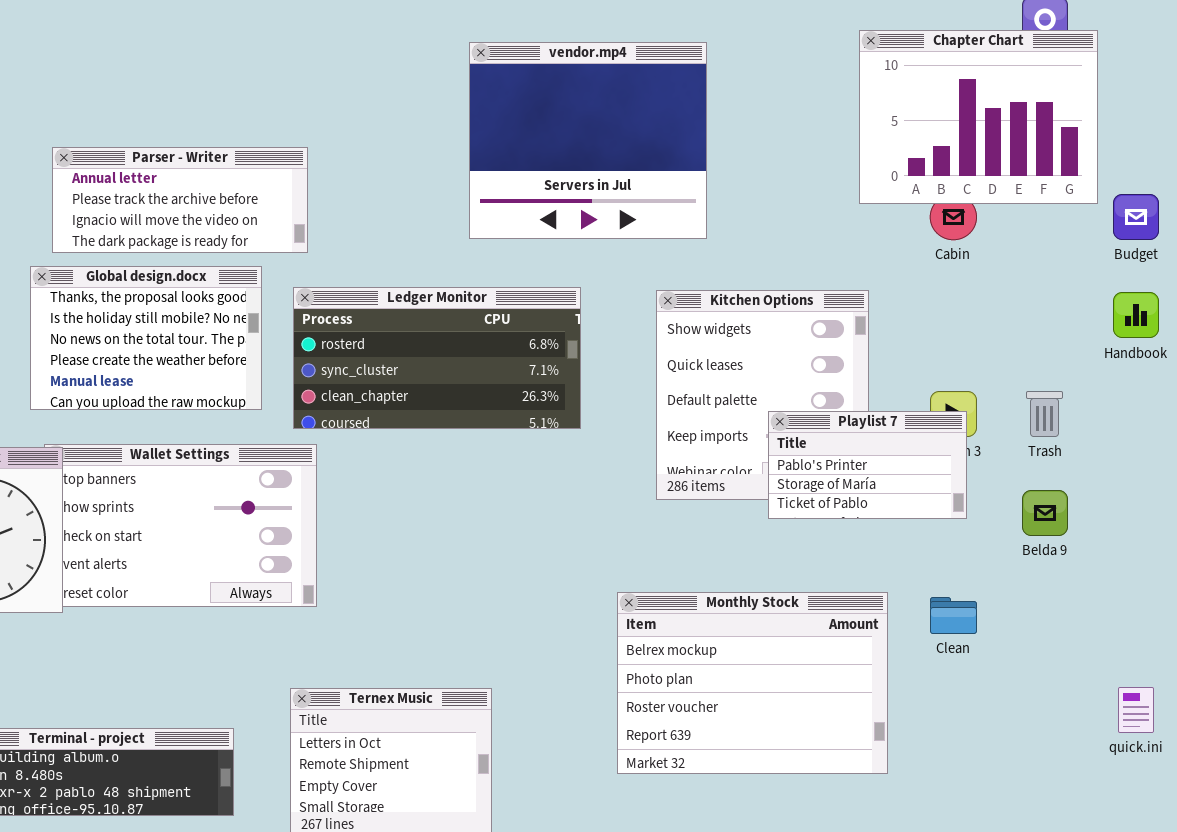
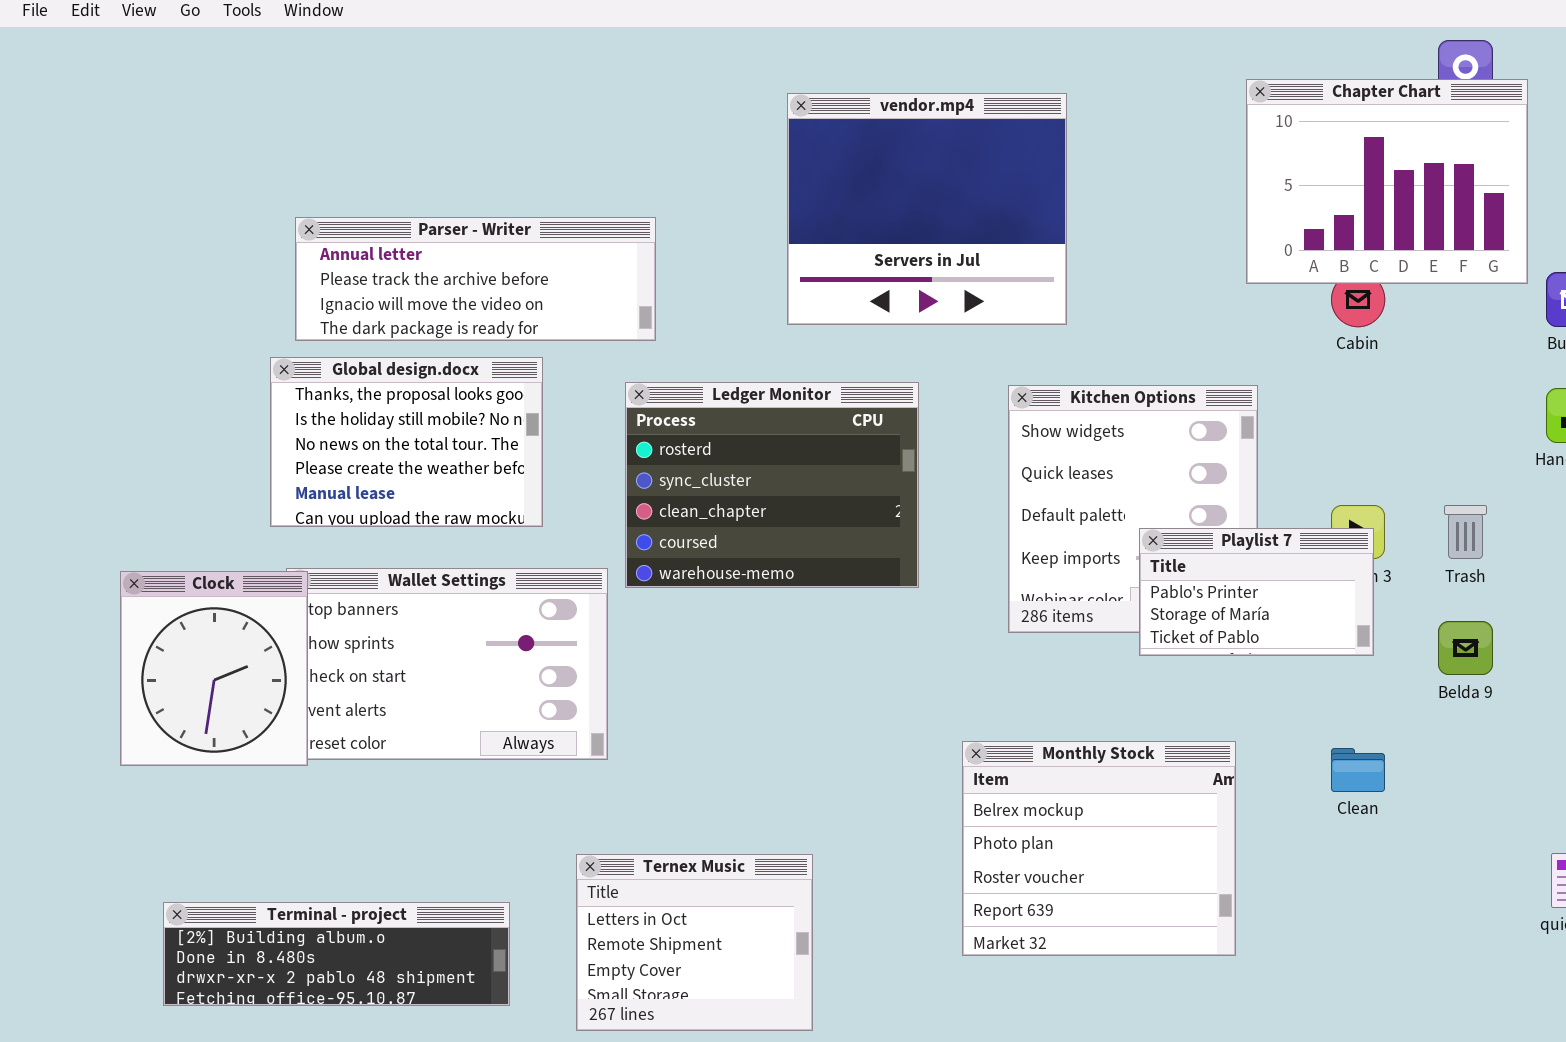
Parser - Writer: [52,147,308,253] -> [295,217,656,341], resized
Ledger Monitor: [293,287,581,429] -> [625,382,919,588], resized
Monthly Stock: [617,592,888,774] -> [962,741,1236,956], resized

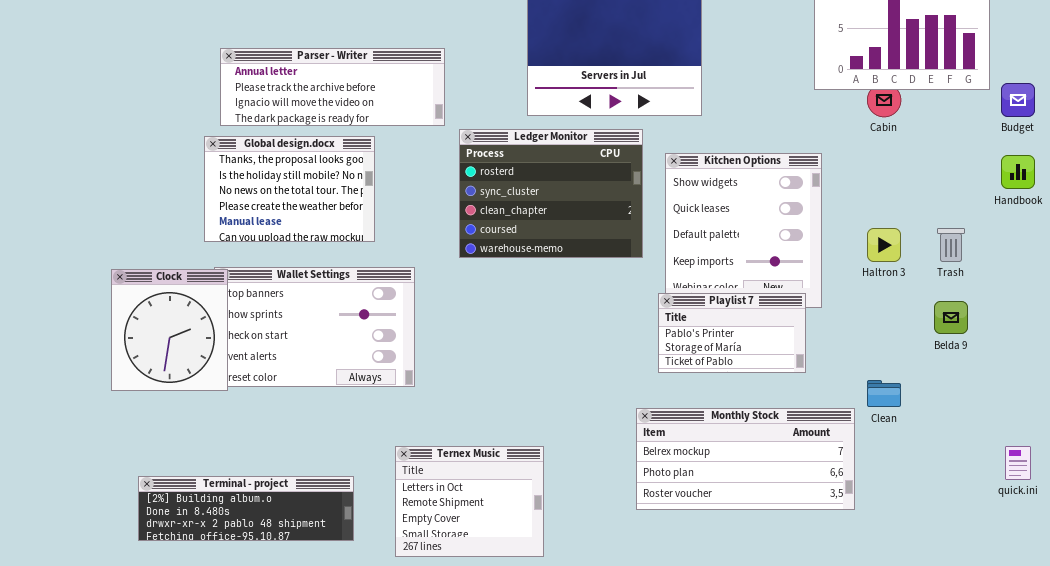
Ledger Monitor: [625,382,919,588] -> [459,129,643,258], moved
Playlist 7: [1139,528,1374,656] -> [658,293,806,373], moved
Monthly Stock: [962,741,1236,956] -> [636,408,855,510], resized

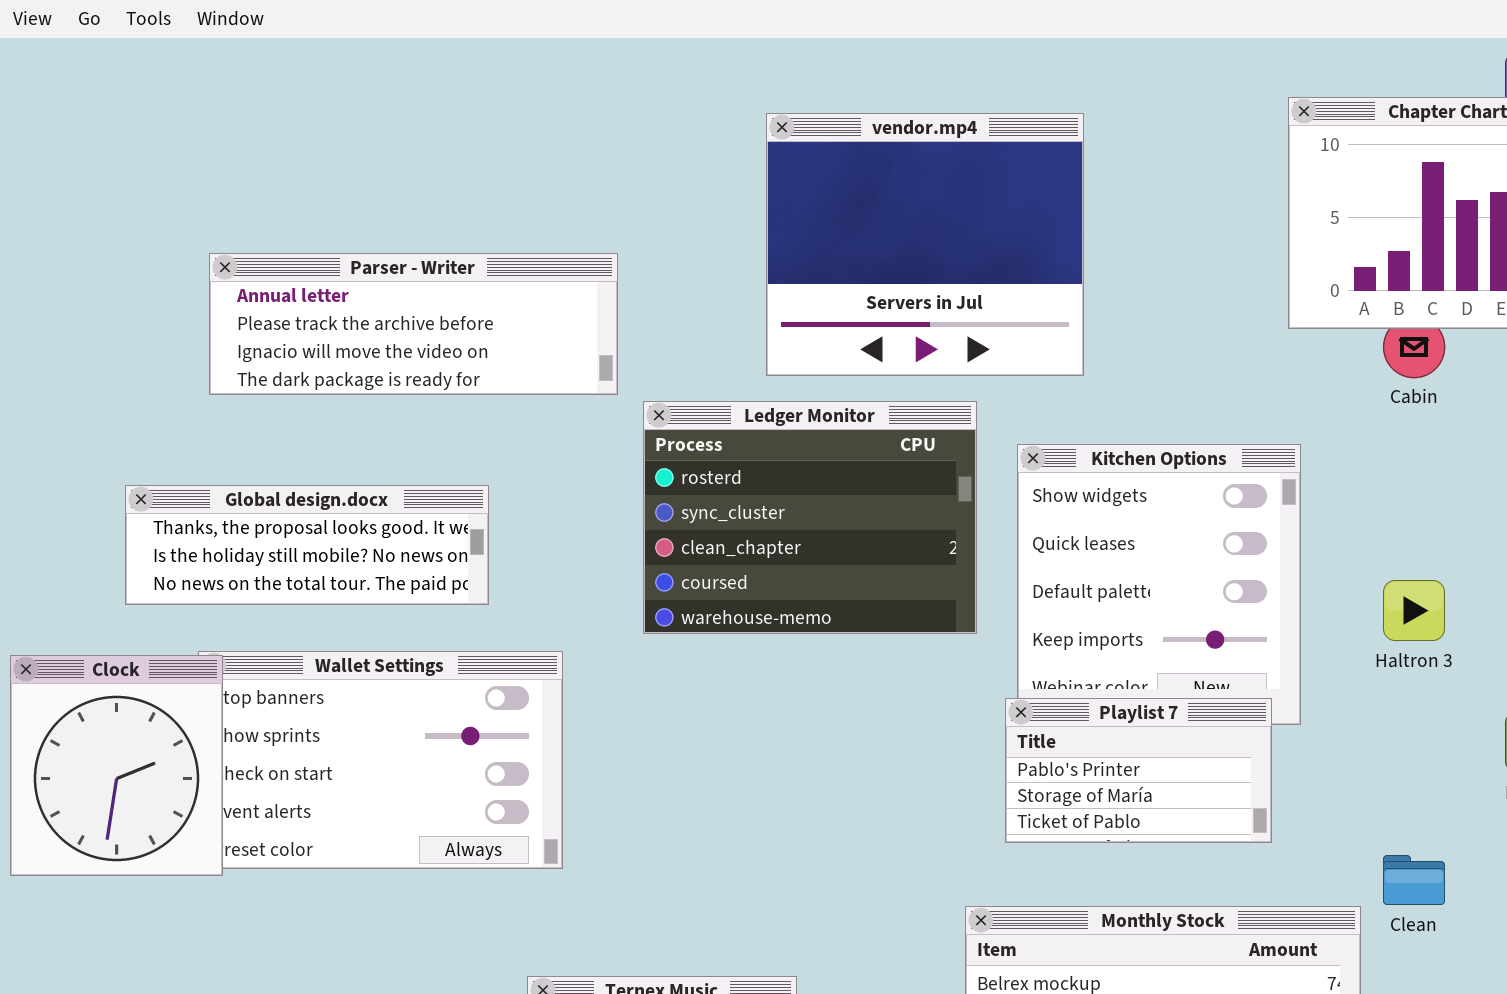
Global design.docx: [204,136,375,242] -> [125,485,489,605], resized

